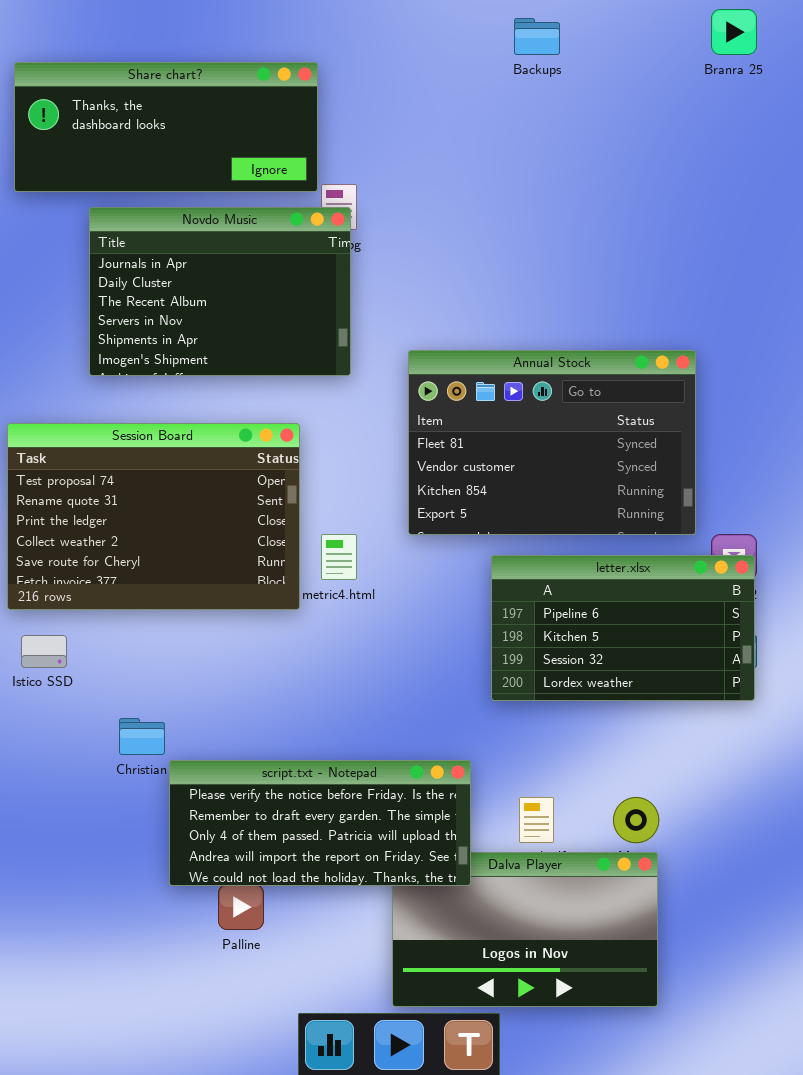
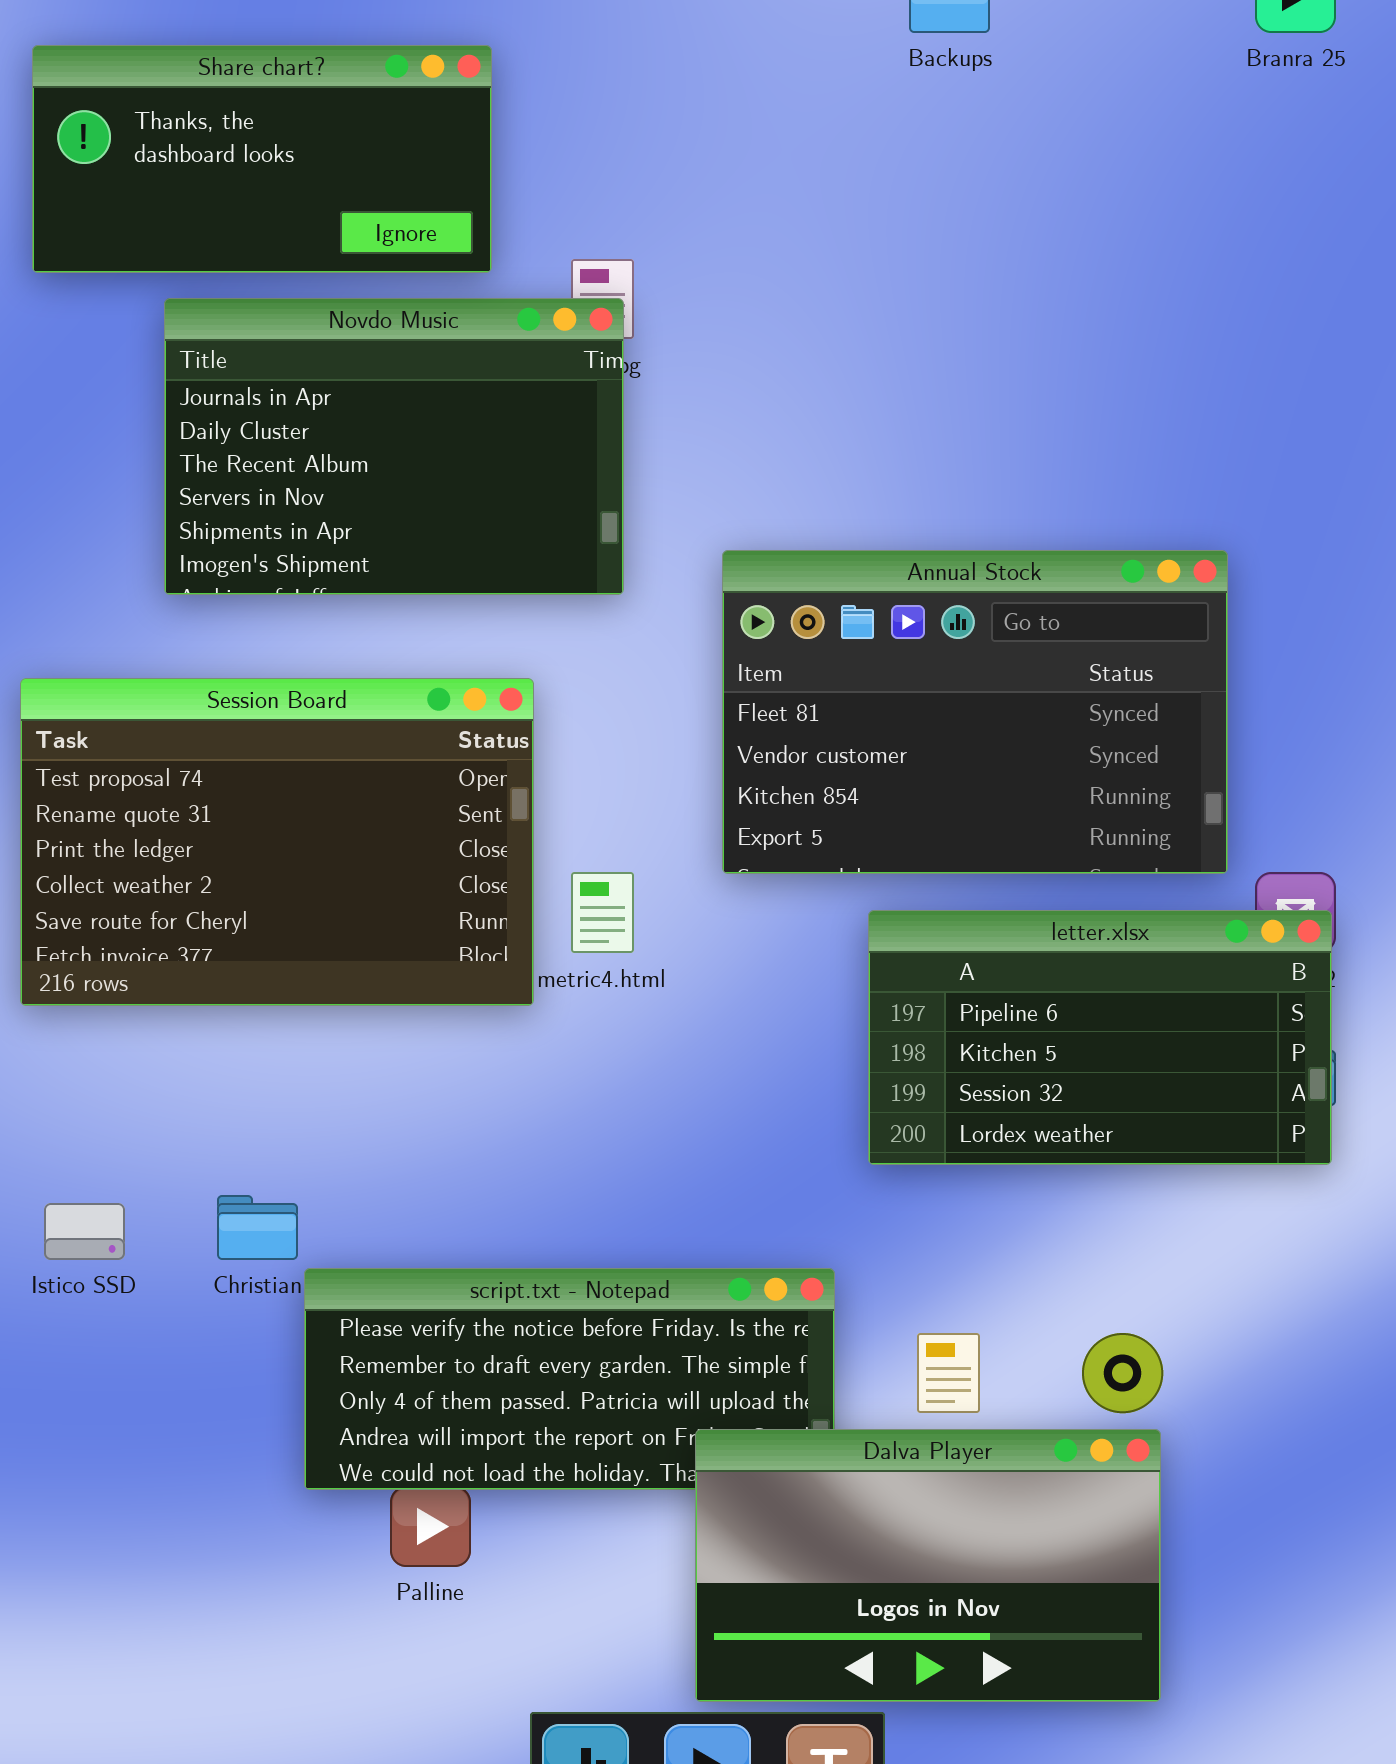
Share chart?: [14,62,318,192] -> [32,45,492,273], resized
Istico SSD: [21,635,67,668] -> [44,1203,125,1260], moved
Dalva Player: [392,852,658,1007] -> [695,1429,1161,1702], raised

